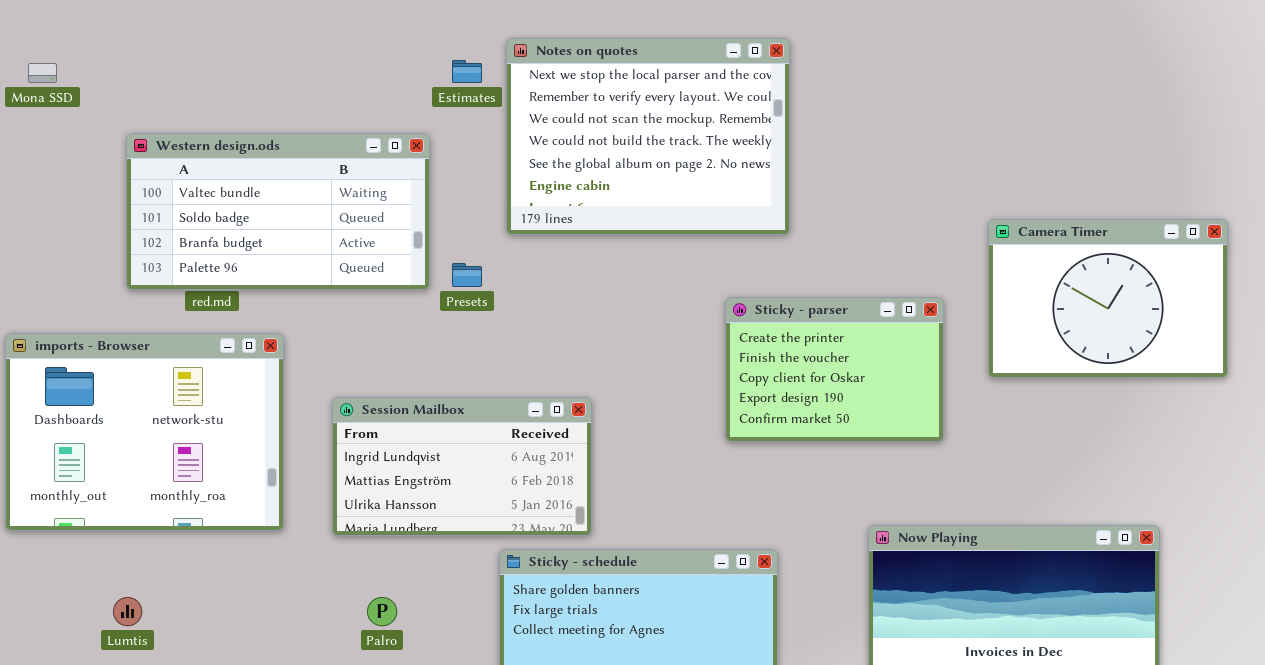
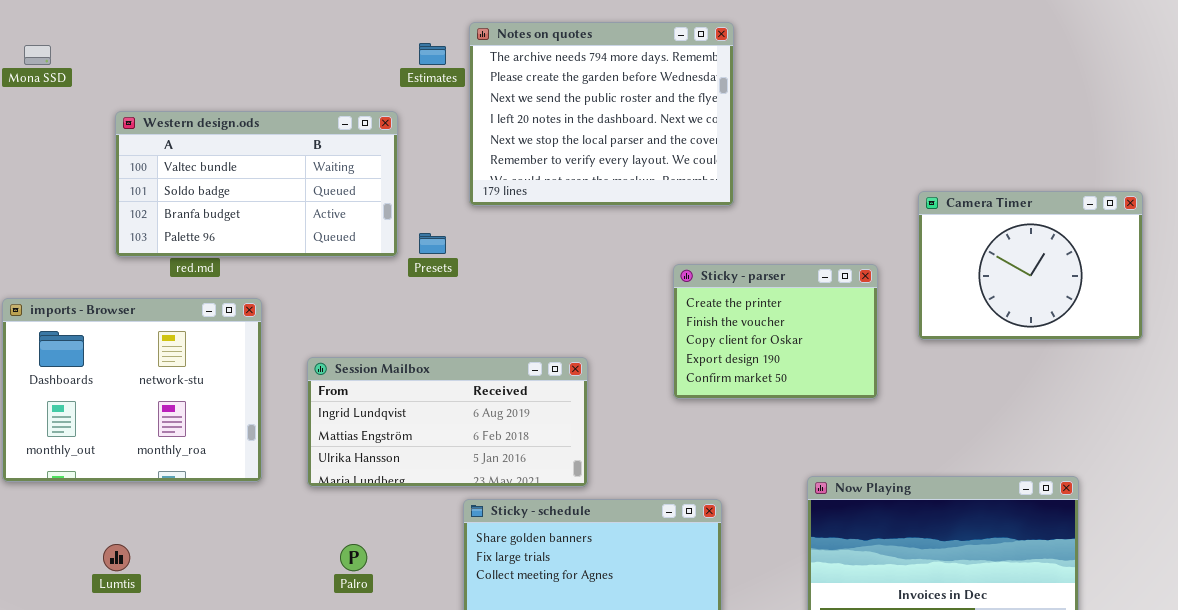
Notes on quotes: [506,38,790,235] -> [469,22,734,206], scrolled up 4 rows
Session Mailbox: [332,397,592,536] -> [307,357,588,487], resized

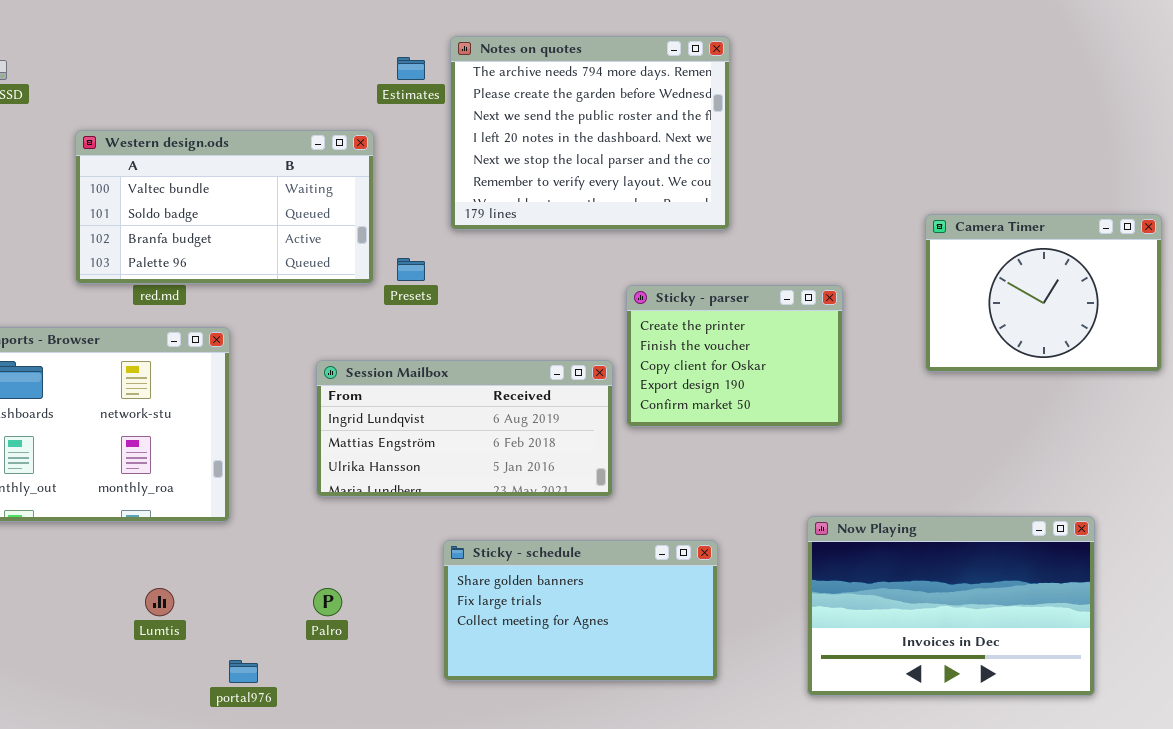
Sticky - parser: [673,264,878,399] -> [626,285,843,427], moved
Session Mailbox: [307,357,588,487] -> [316,360,613,497], moved
Lumtis: [103,544,130,571] -> [145,588,174,616], moved

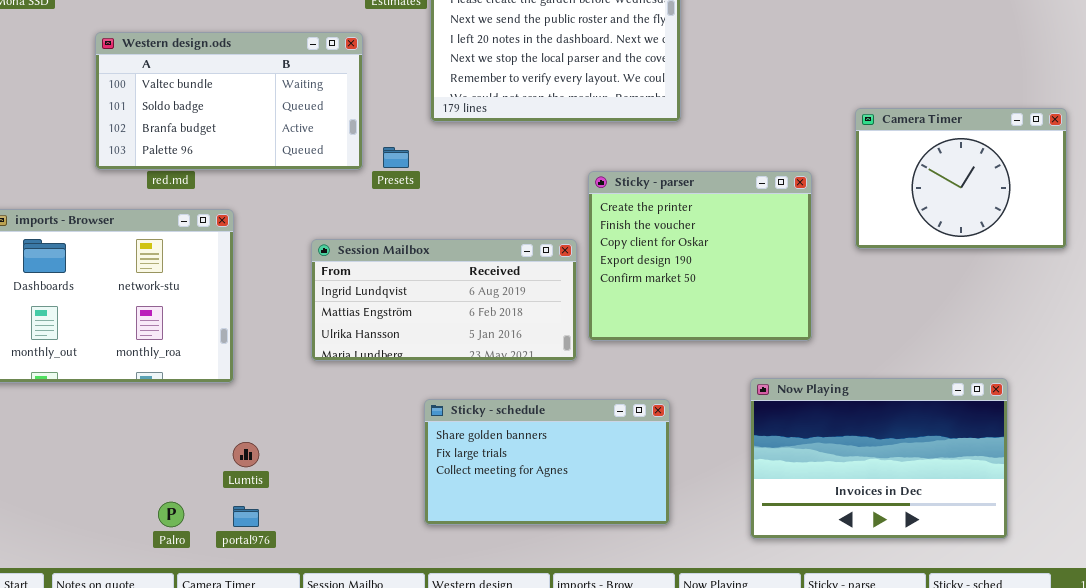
Sticky - parser: [626,285,843,427] -> [588,171,812,341], resized
Lumtis: [145,588,174,616] -> [233,442,259,467], moved
Palro: [313,588,342,616] -> [158,502,184,527], moved

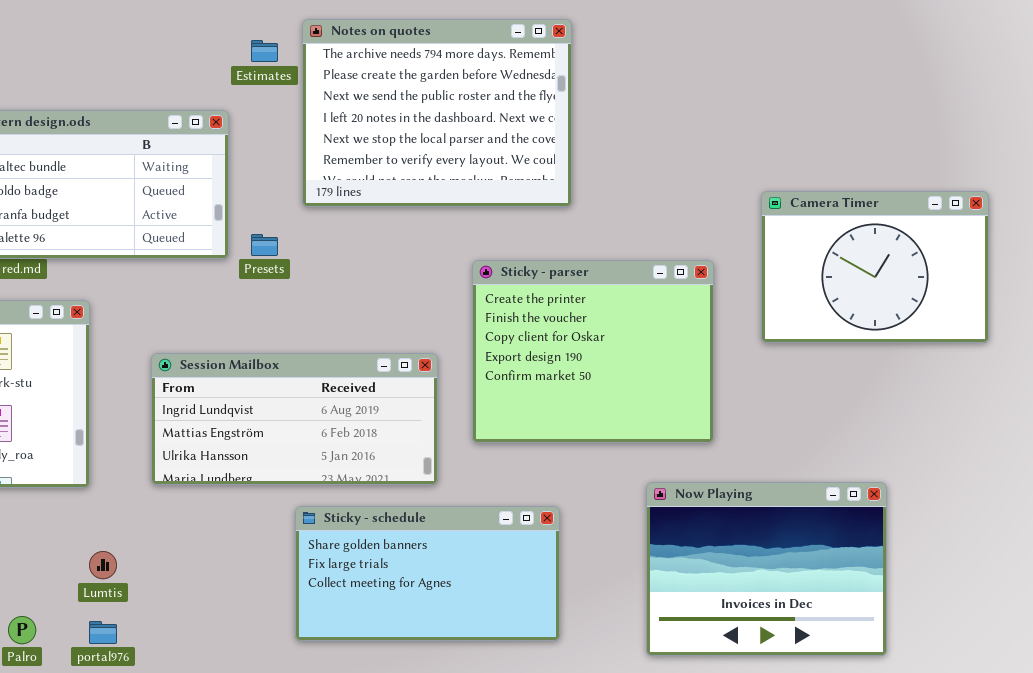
Session Mailbox: [311,239,577,361] -> [151,353,438,485], moved
Now Playing: [750,378,1008,539] -> [646,482,887,656], resized

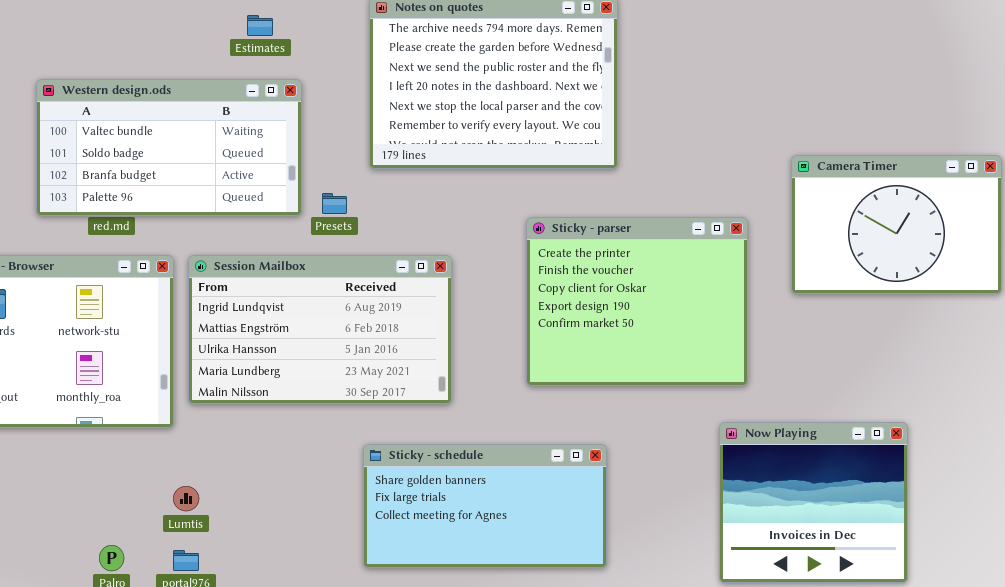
Estimates: [251,40,278,62] -> [247,15,273,36], moved
Session Mailbox: [151,353,438,485] -> [188,255,452,404], moved, resized
Now Playing: [646,482,887,656] -> [719,422,908,583], resized

